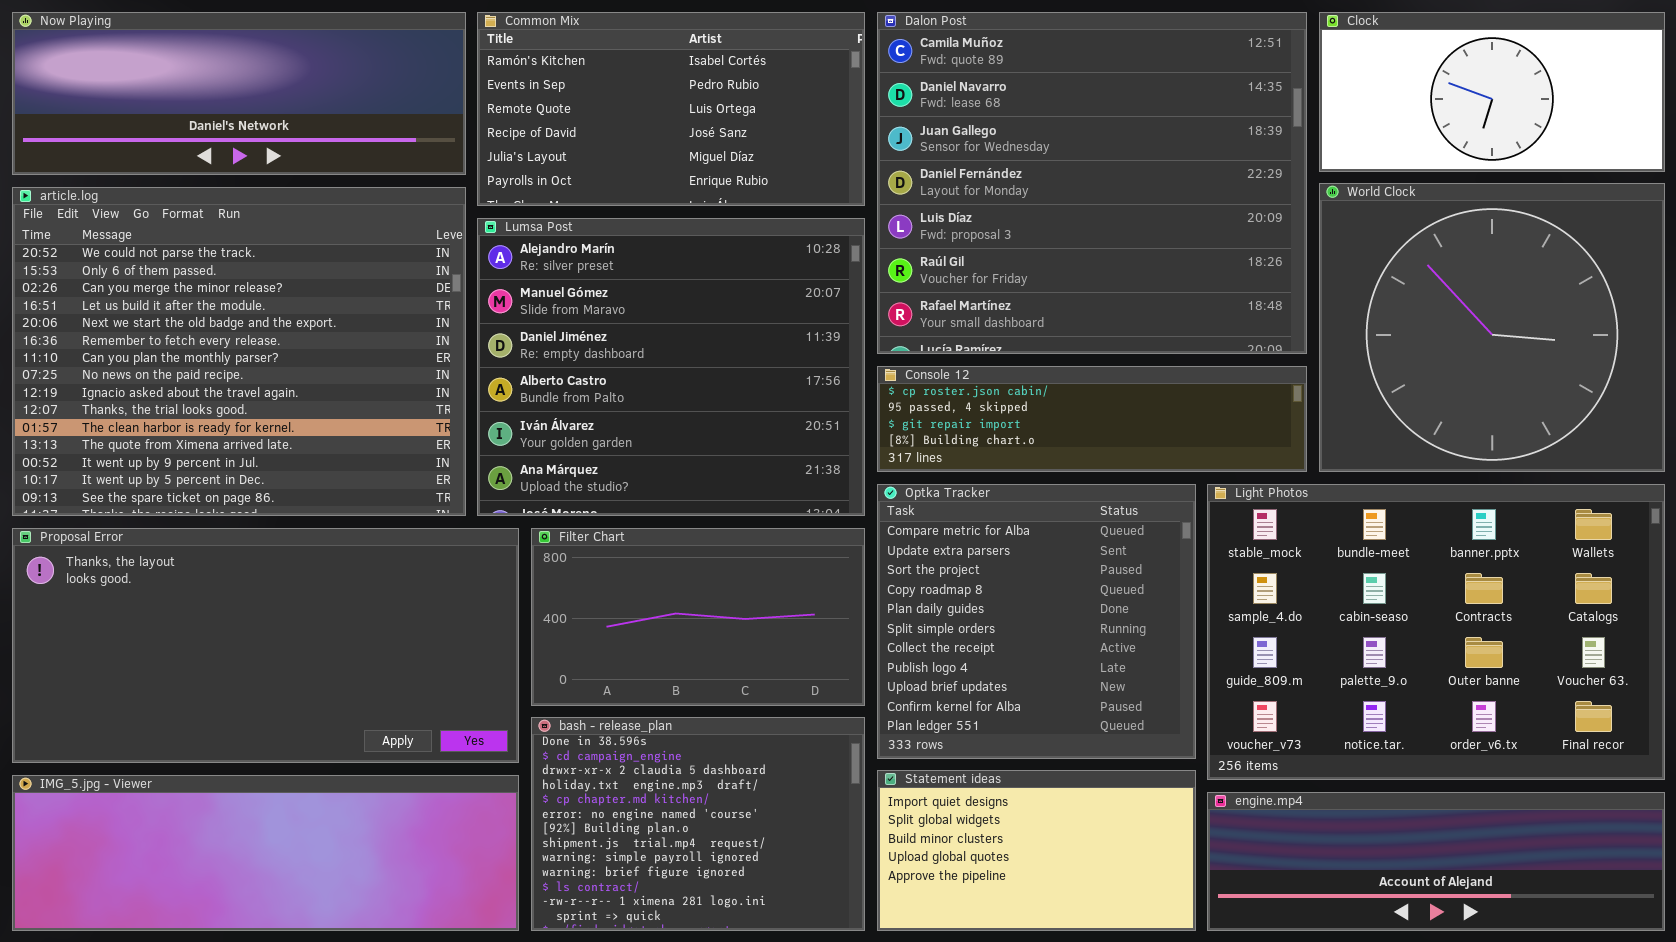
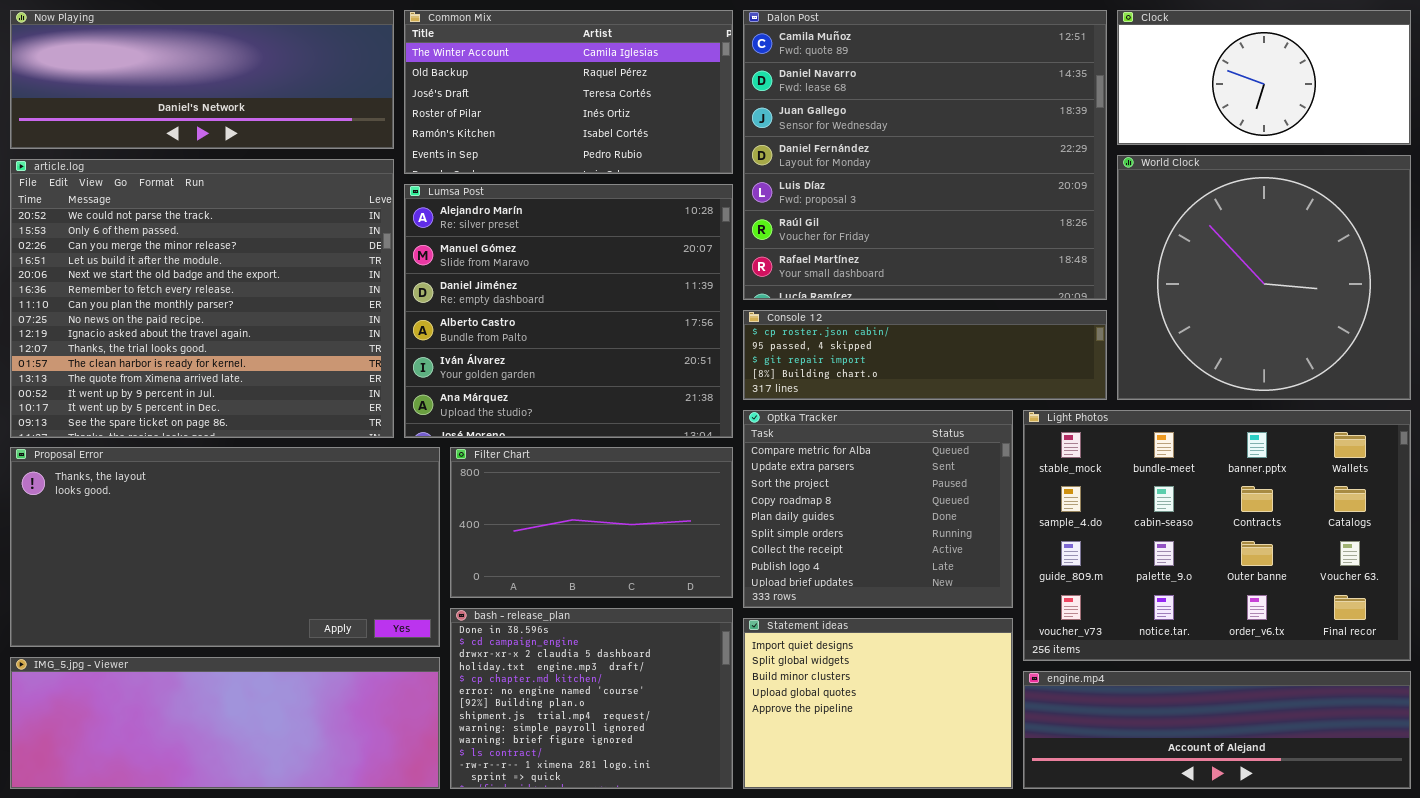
Common Mix: [477,12,865,206] -> [404,10,733,174], scrolled up 4 rows
Optka Tracker: [877,484,1196,759] -> [743,410,1013,608], resized
Statement ideas: [877,770,1196,931] -> [743,618,1013,789], resized

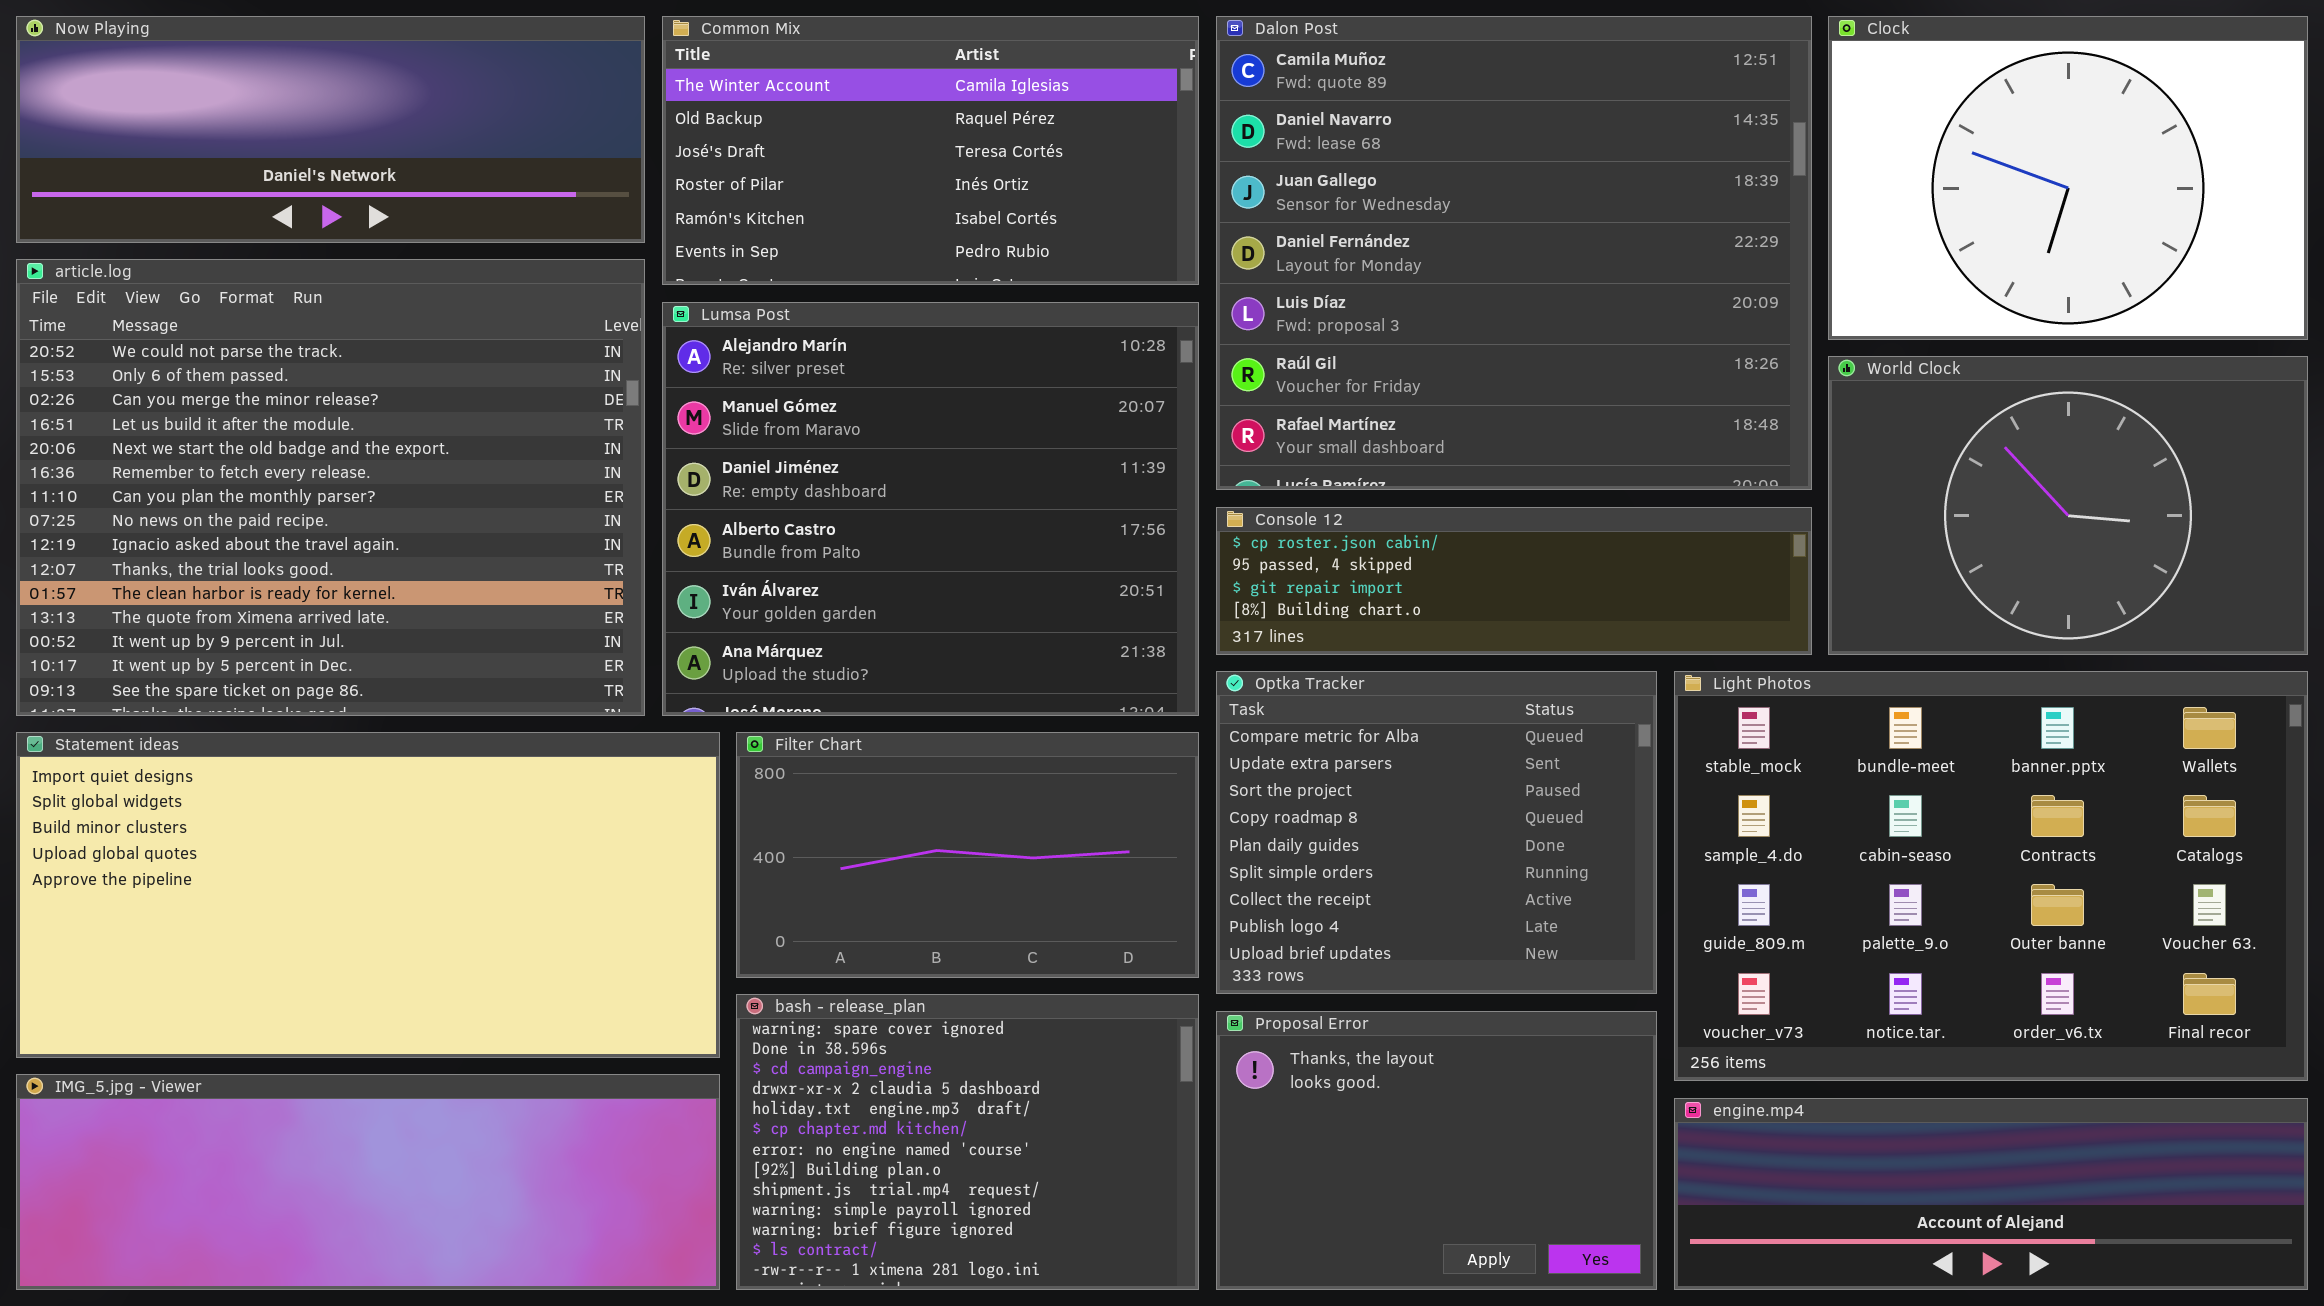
Clock: [1117,10,1411,145] -> [1828,16,2308,340], resized
World Clock: [1117,155,1411,400] -> [1828,356,2308,655], resized
Proposal Error: [10,447,440,647] -> [1216,1011,1657,1290], moved, resized
bash - release_plan: [450,608,733,789] -> [736,994,1199,1290], scrolled up 1 row
Statement ideas: [743,618,1013,789] -> [16,732,720,1058], moved, resized

